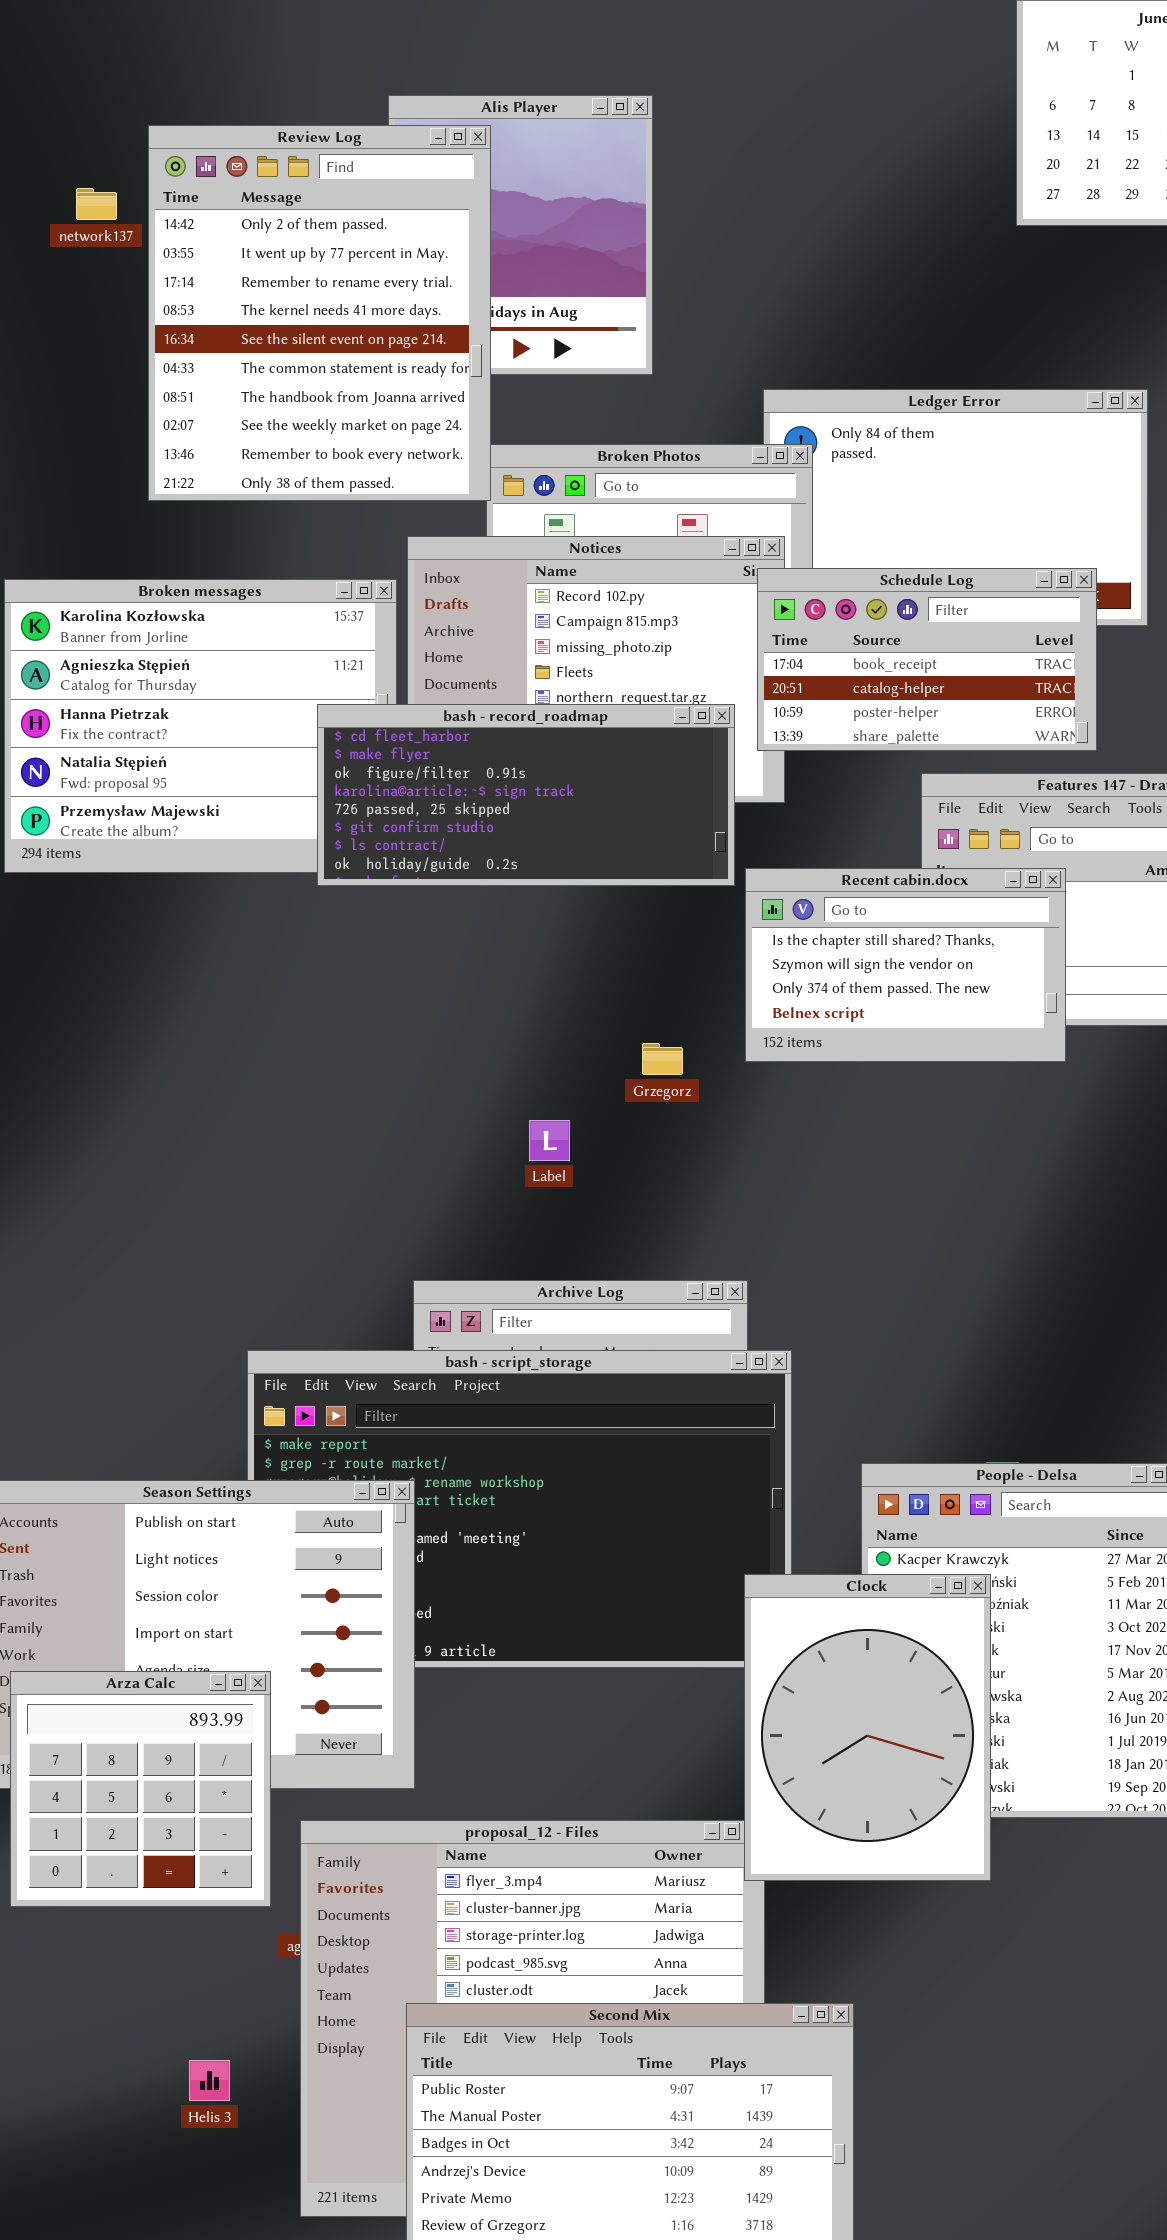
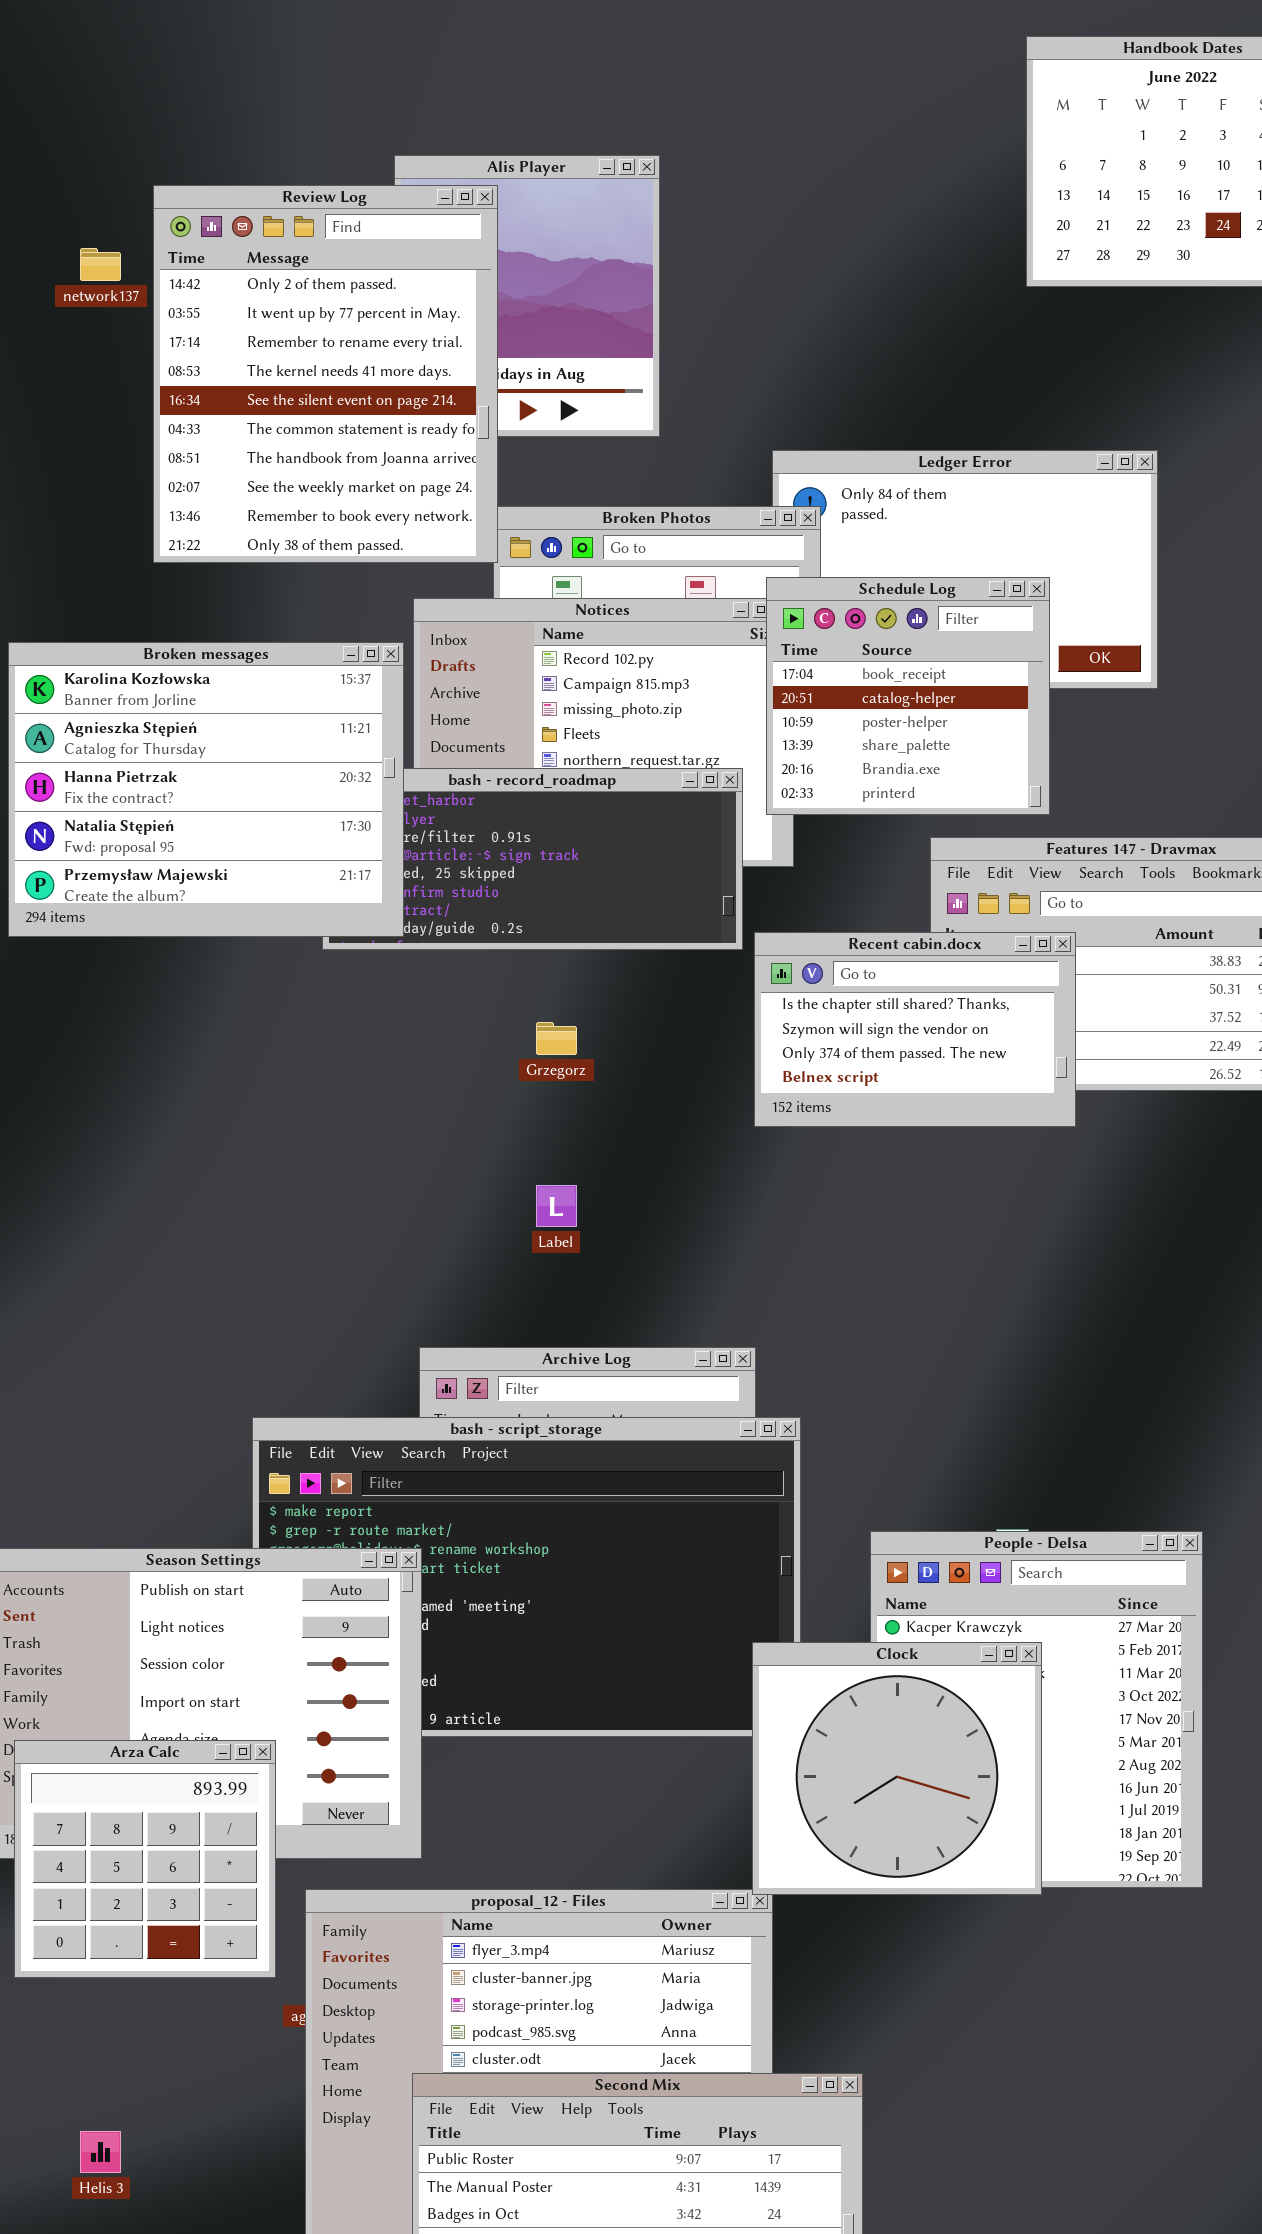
Schedule Log: [757,568,1097,751] -> [766,577,1050,815], resized
Broken messages: [4,579,397,873] -> [8,642,404,937], raised
Grzegorz: [642,1043,683,1075] -> [536,1022,577,1055], moved
Clock: [744,1574,991,1881] -> [752,1642,1042,1895], resized
Helis 3: [189,2060,230,2101] -> [80,2131,121,2173], moved

